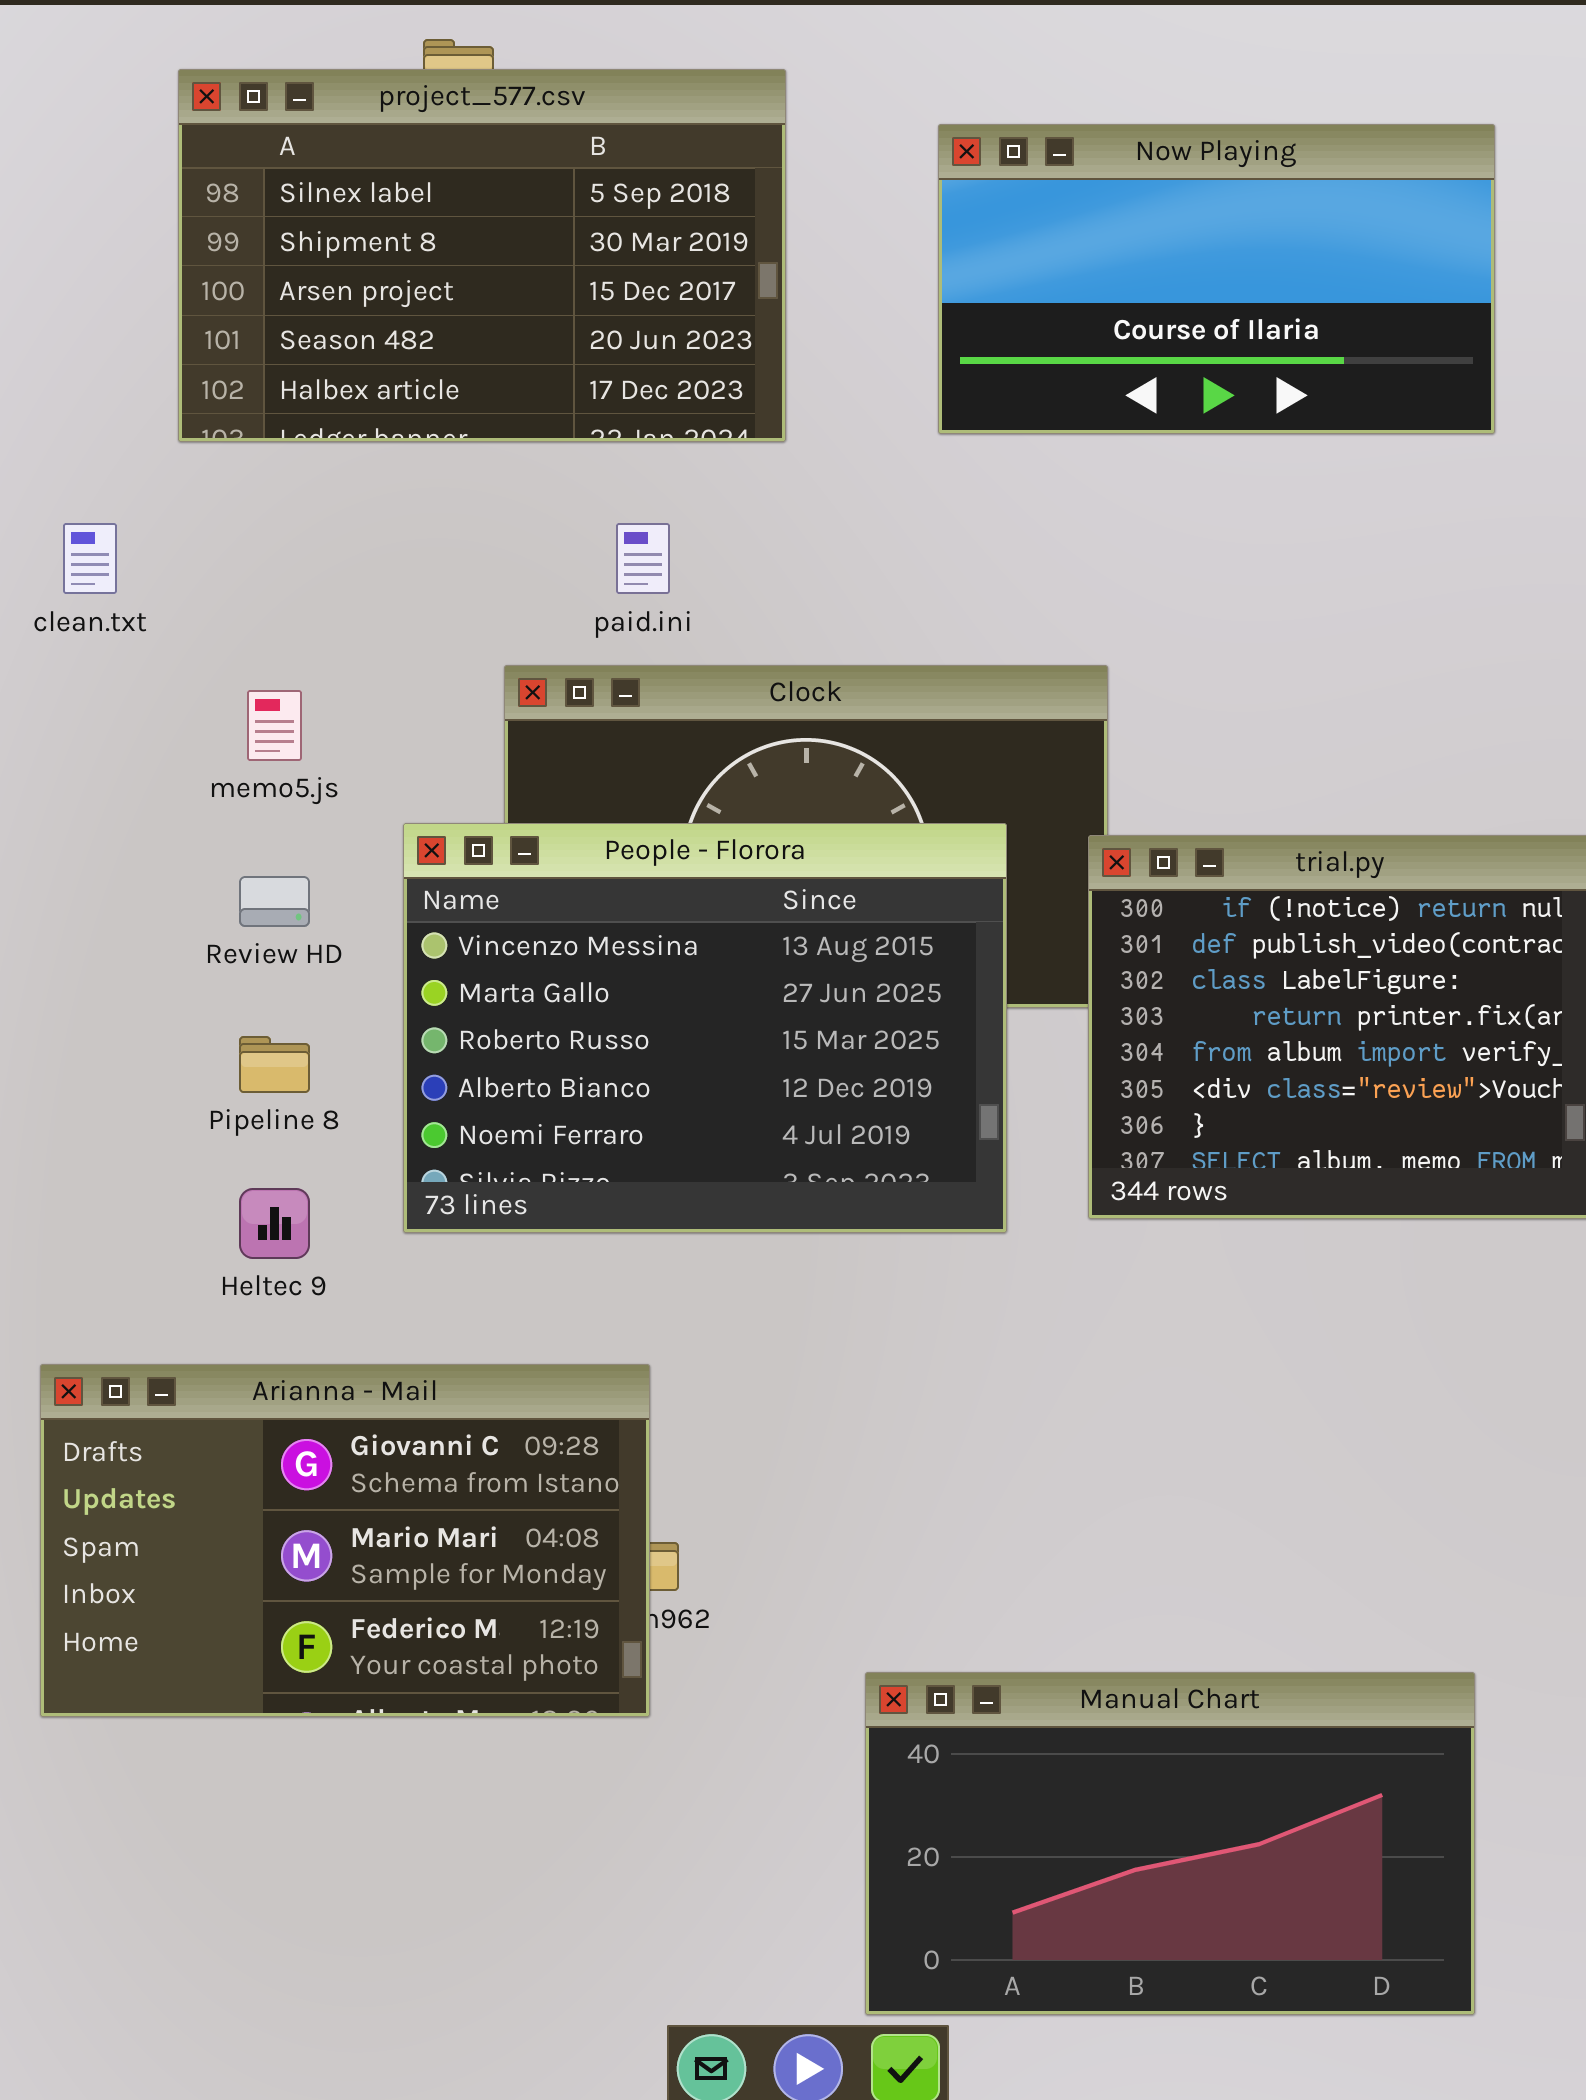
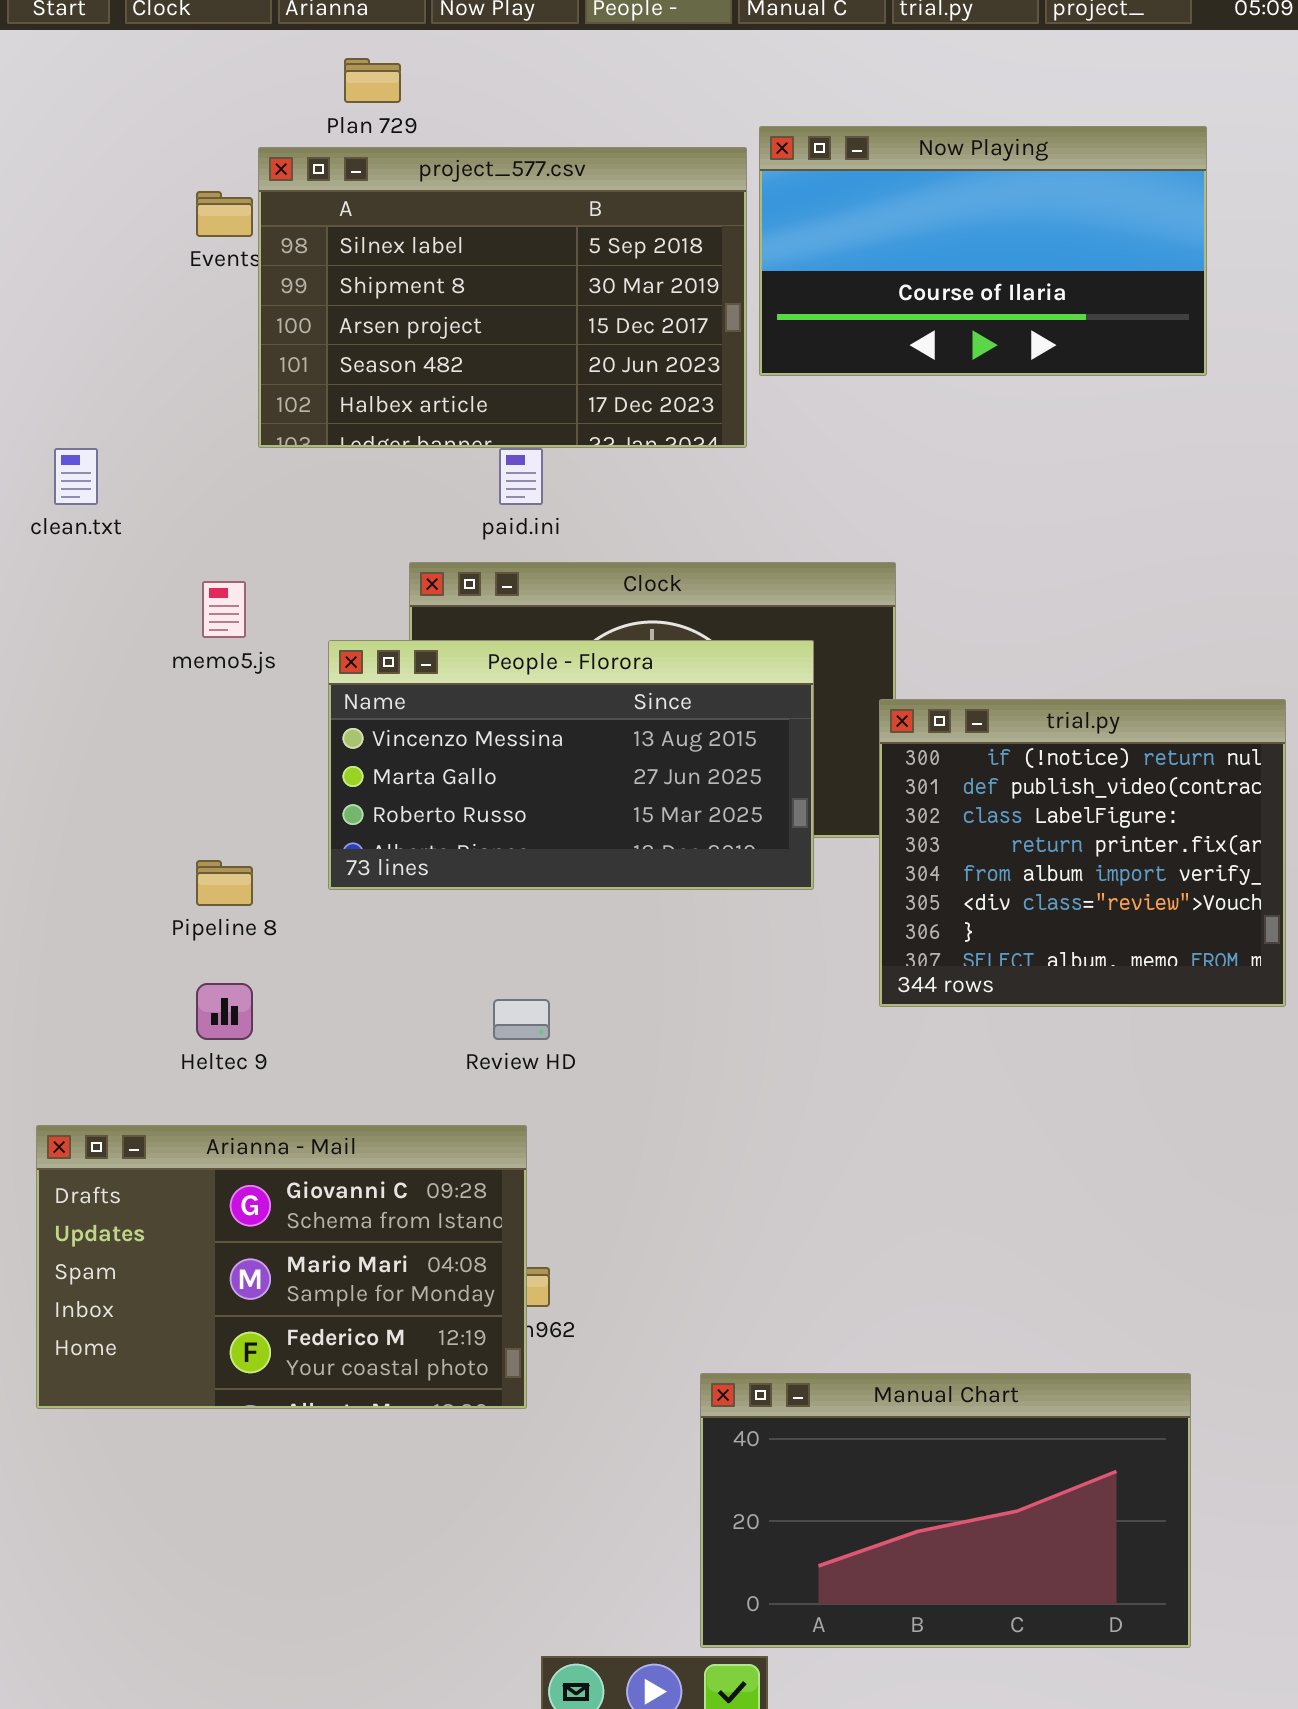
project_577.csv: [178,69,786,442] -> [258,147,747,448], moved
People - Florora: [403,823,1007,1233] -> [328,640,814,890], moved, resized
Review HD: [239,876,310,927] -> [493,999,550,1040], moved

